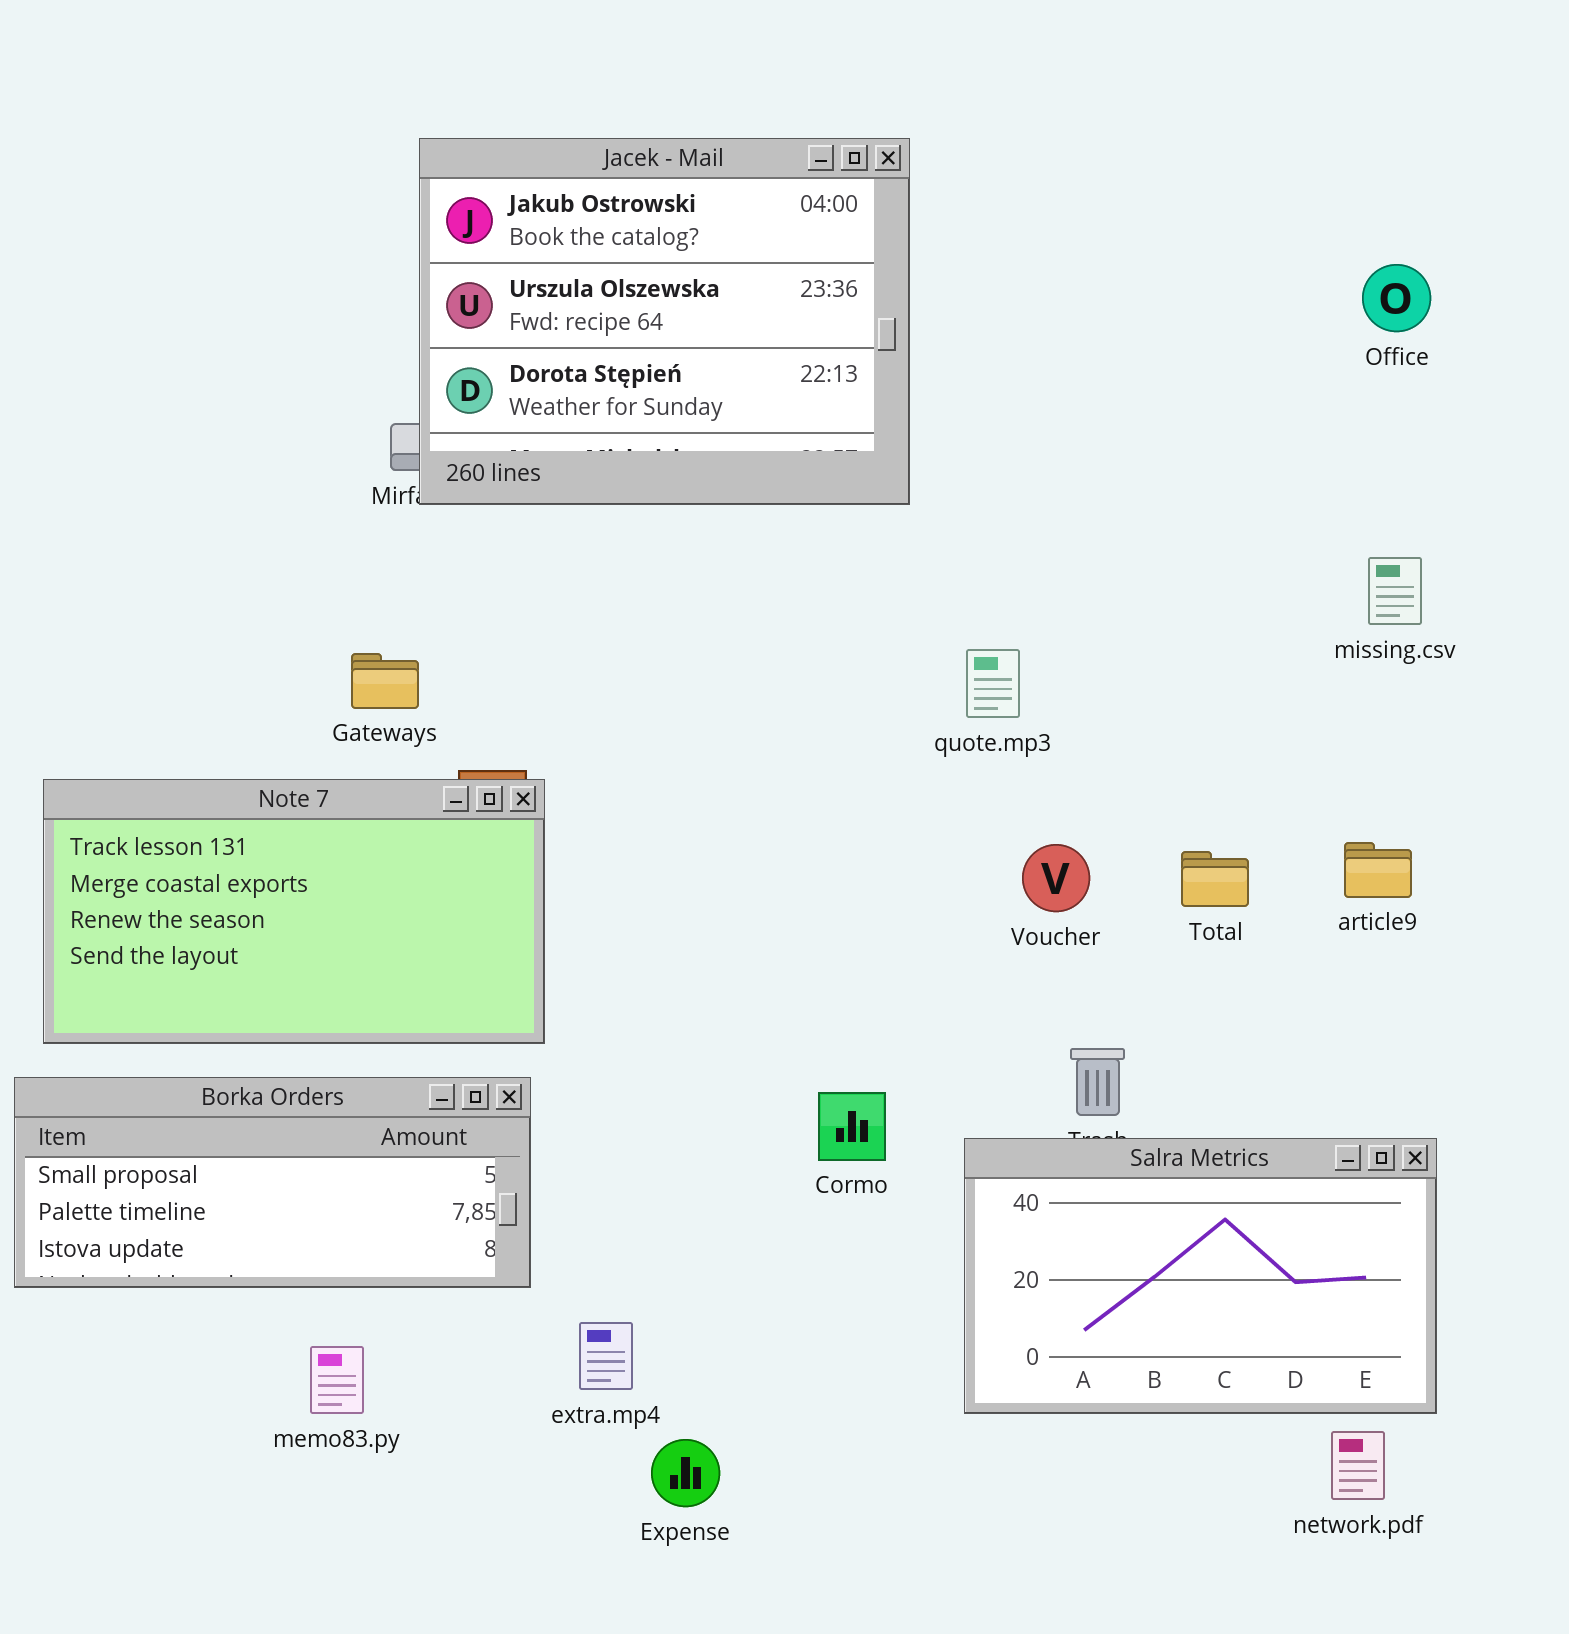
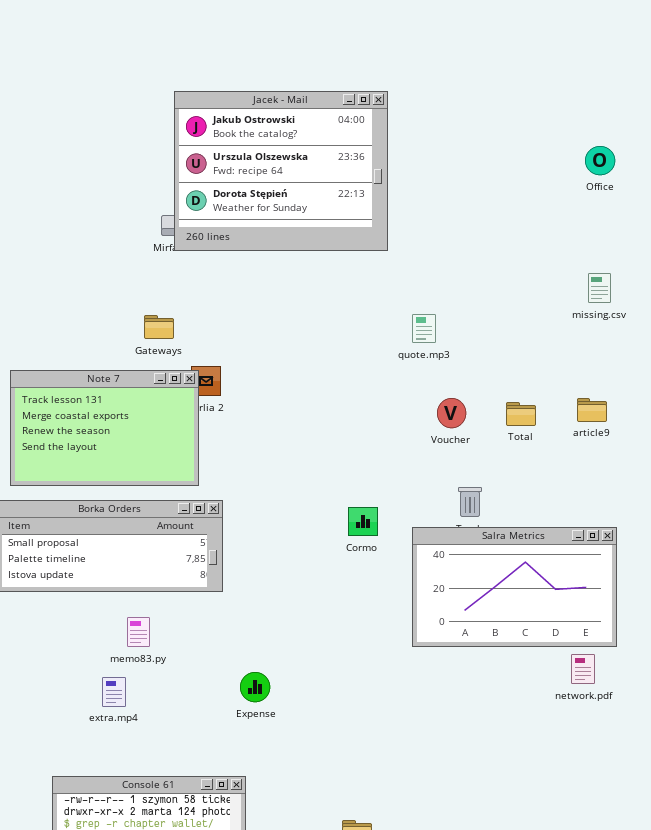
Note 7: [43,779,545,1044] -> [10,370,199,486], resized
extra.mp4: [579,1322,633,1390] -> [102,677,126,707], moved
Expense: [651,1439,720,1507] -> [240,672,270,702], moved

